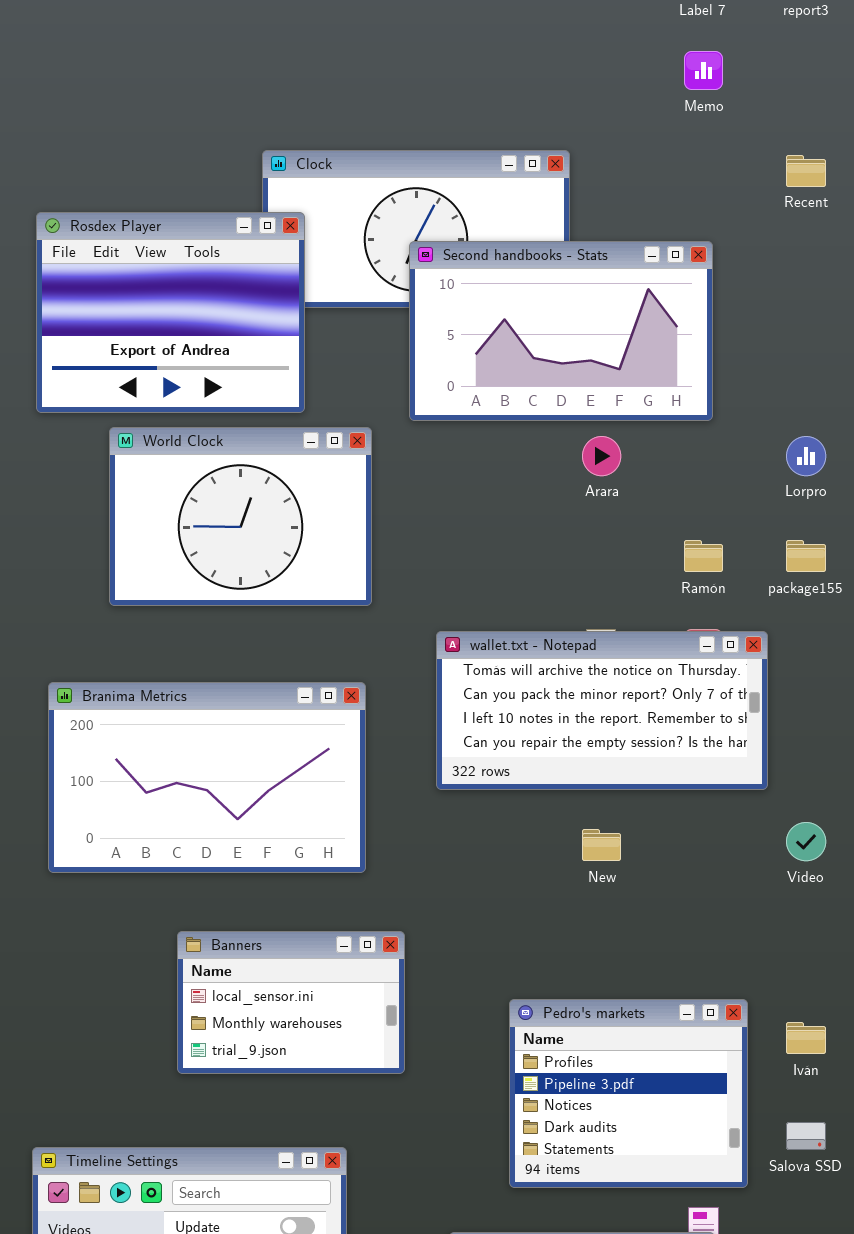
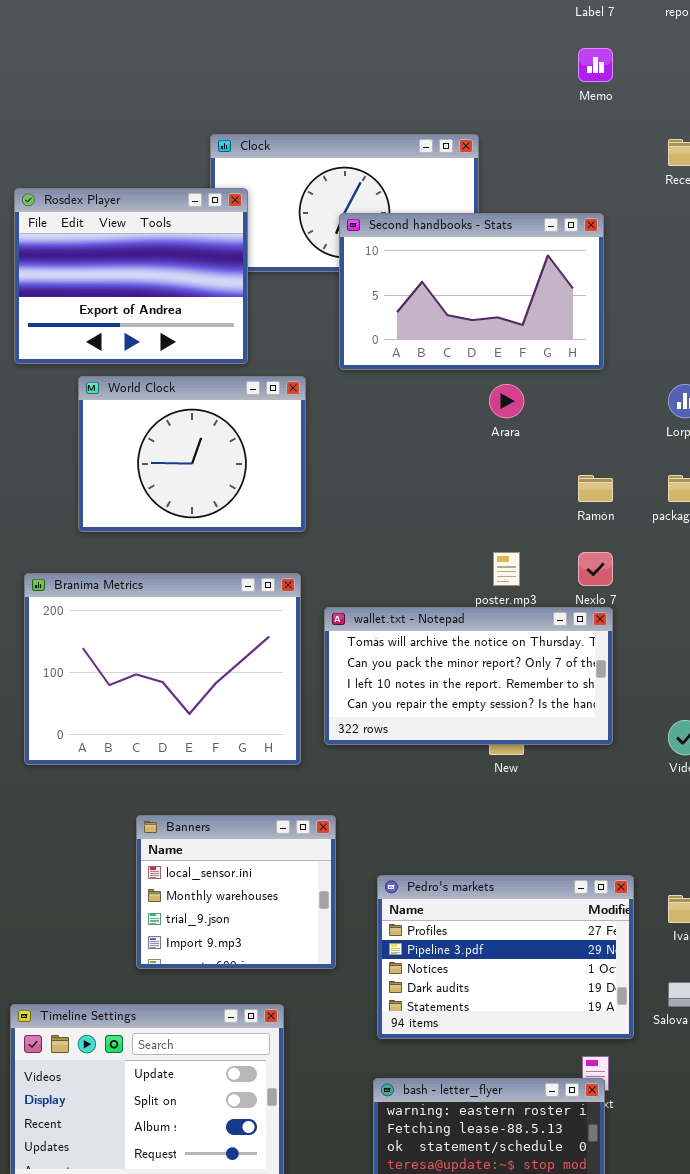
wallet.txt - Notepad: [436,631,768,790] -> [324,607,613,745], moved
Branima Metrics: [48,682,366,873] -> [24,573,301,765], resized
Banners: [177,931,405,1074] -> [136,815,336,969], resized
Pedro's markets: [509,999,748,1188] -> [377,875,634,1039], resized

